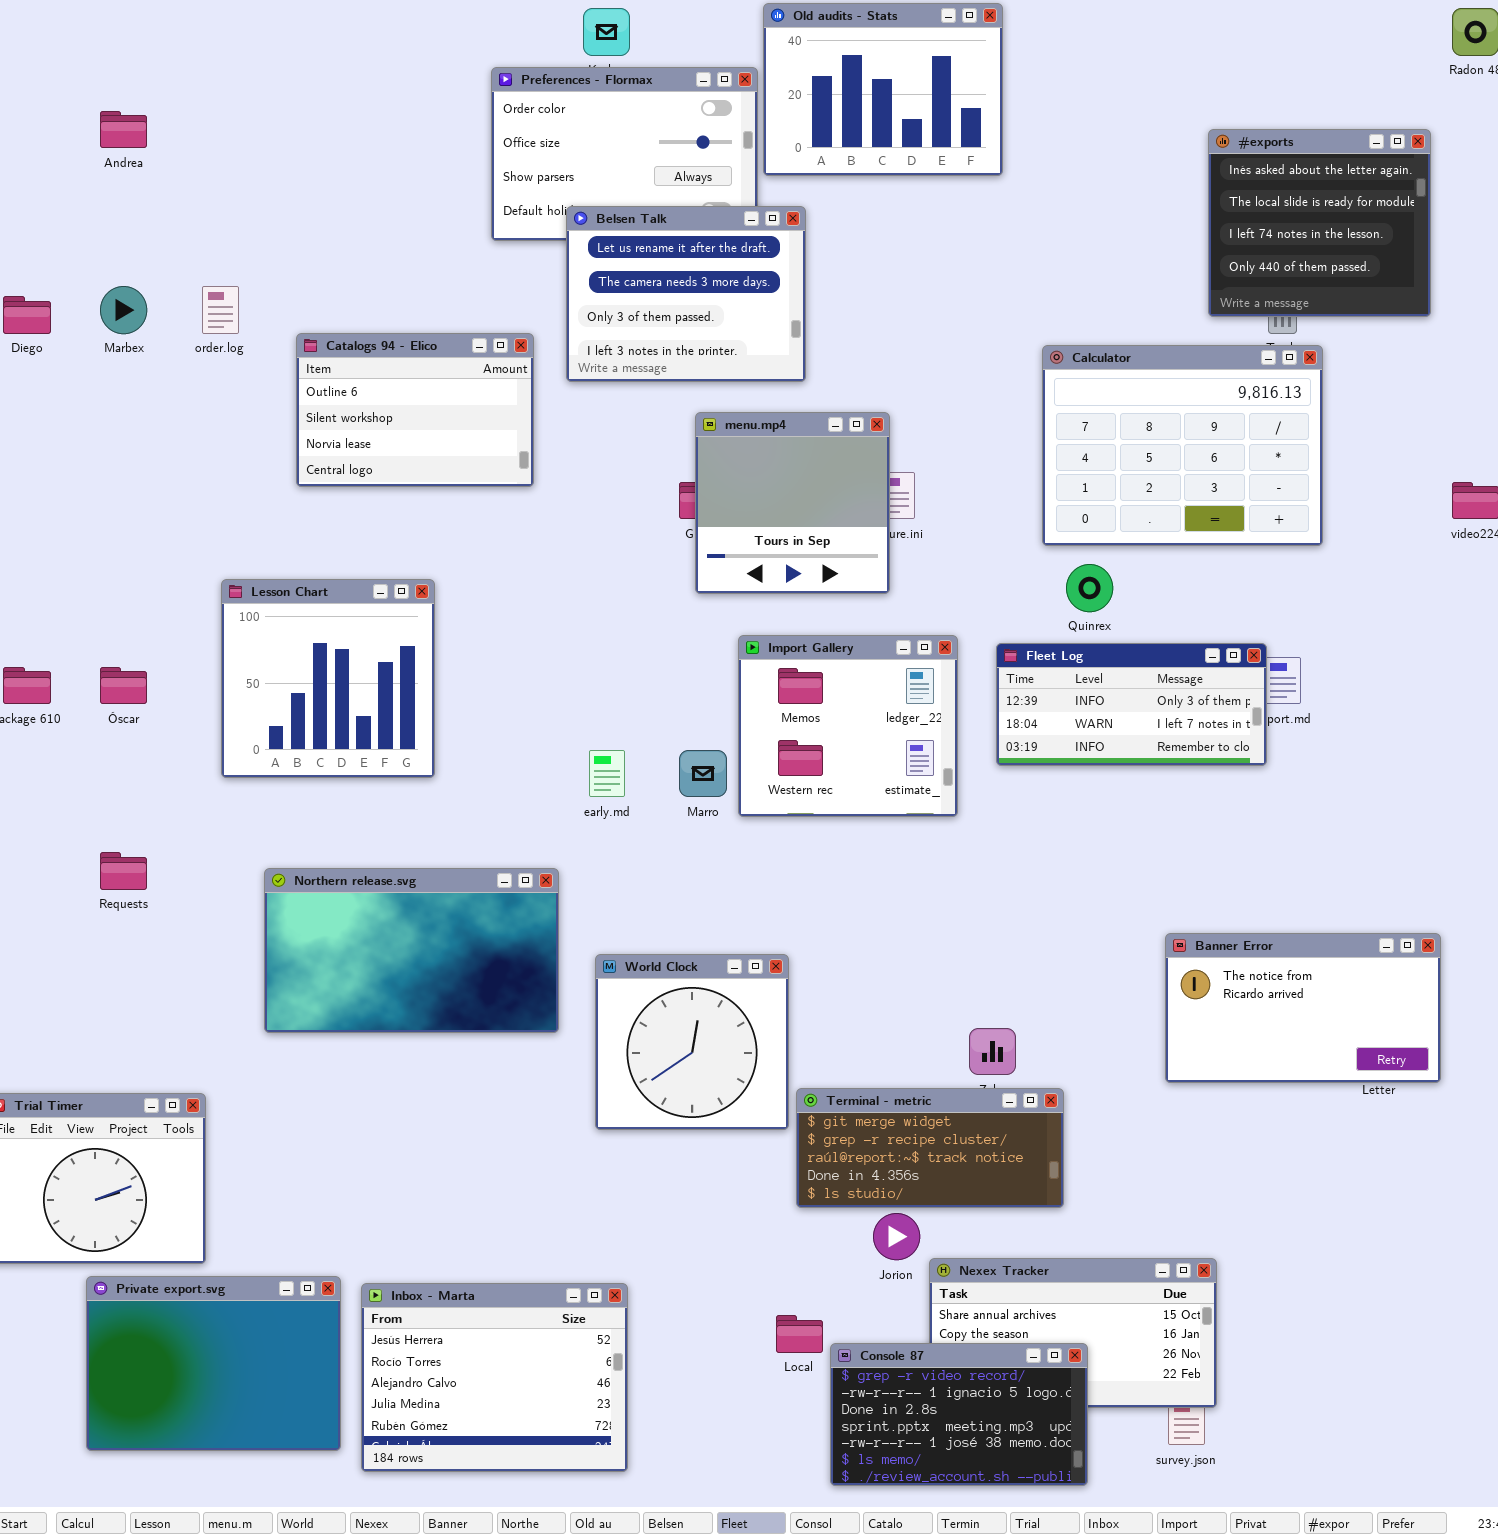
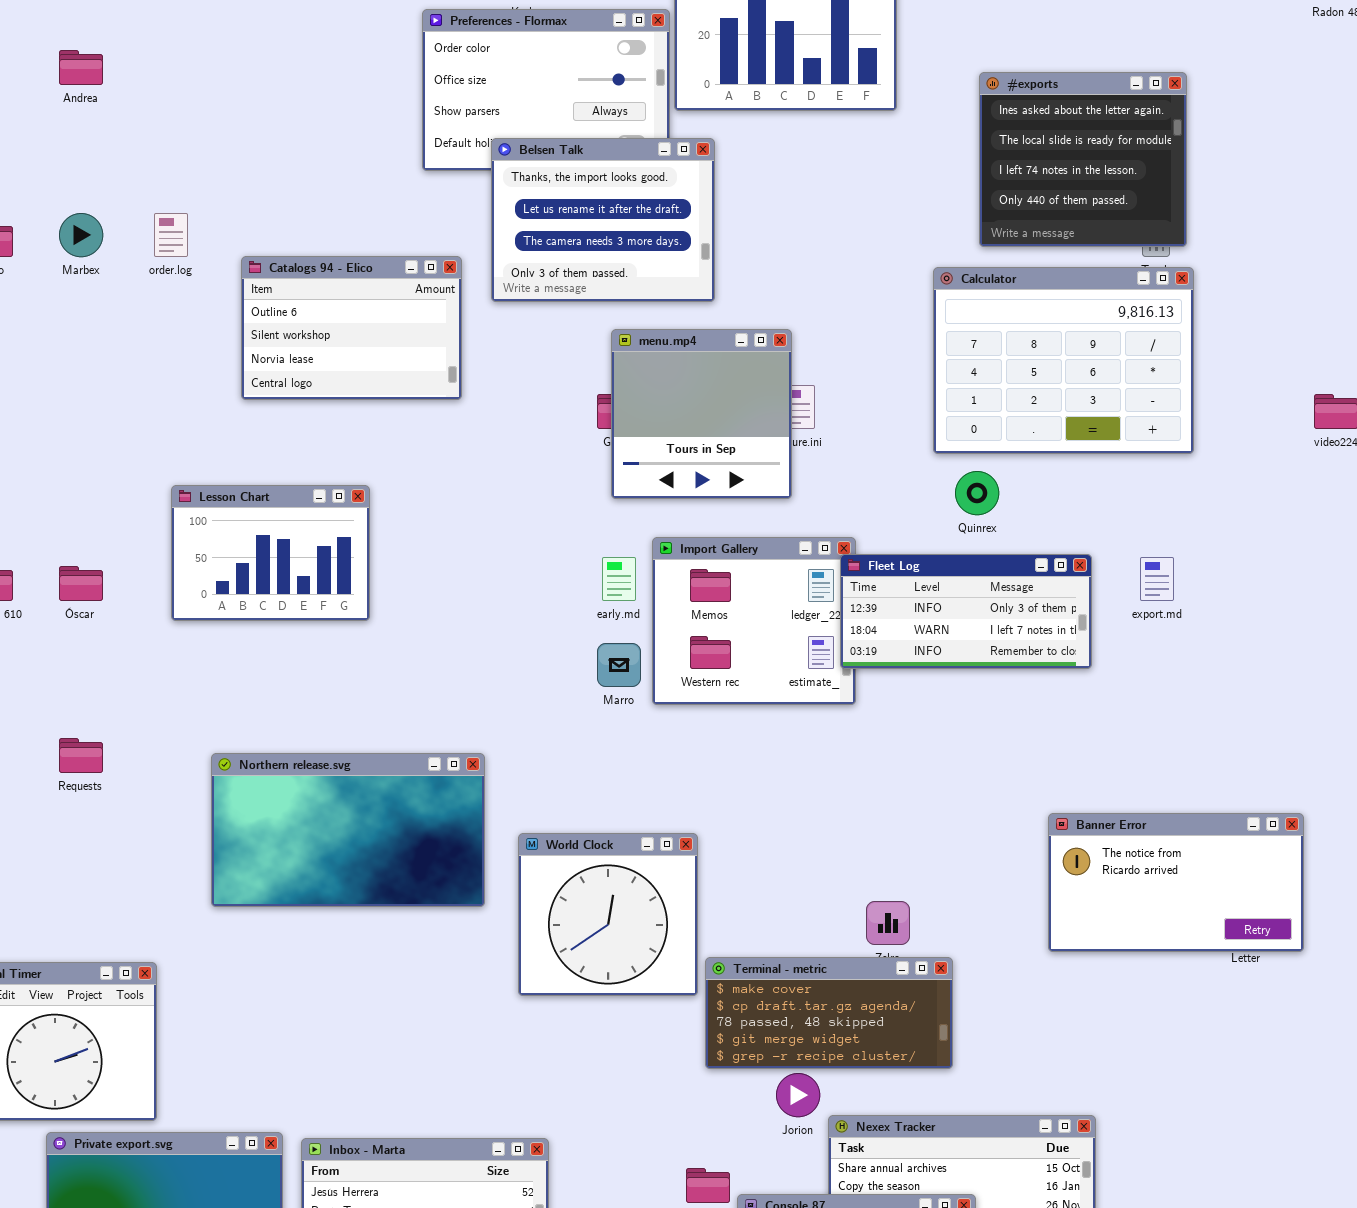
#exports: [1208,129,1431,317] -> [979,72,1187,247], moved
Belsen Talk: [566,206,806,382] -> [491,138,715,302], scrolled up 1 row
Lesson Chart: [221,579,435,778] -> [171,485,370,621], resized
Fleet Log: [996,643,1267,766] -> [840,554,1092,669], moved
early.md: [589,750,625,797] -> [602,557,636,601], moved
Terminal - metric: [796,1088,1064,1208] -> [705,957,953,1069], scrolled up 3 rows

